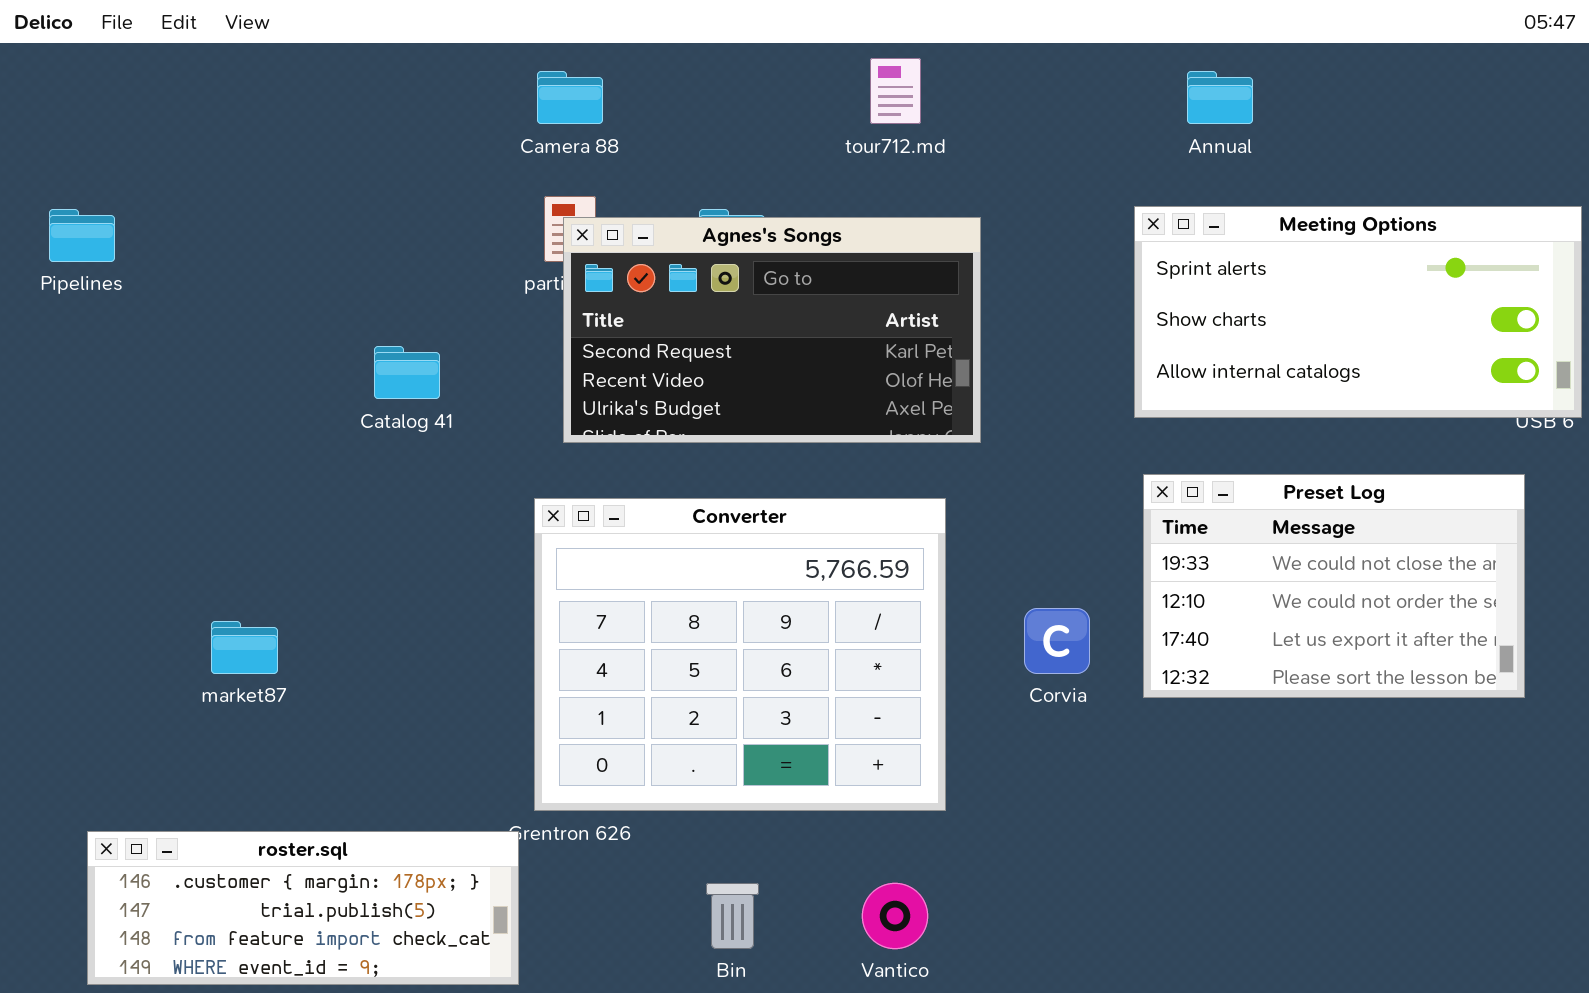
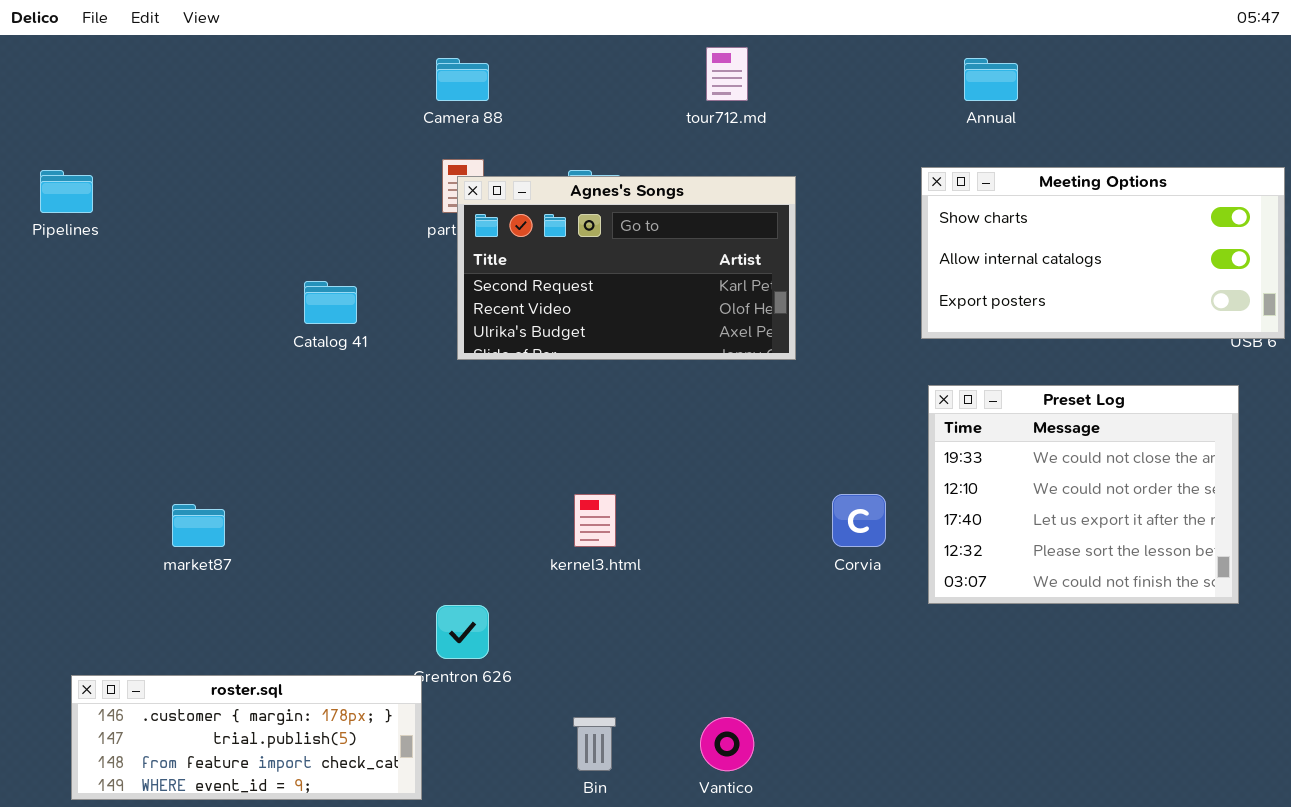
Meeting Options: [1134,206,1582,418] -> [921,167,1285,339], scrolled down 1 row
Preset Log: [1143,474,1525,698] -> [928,385,1239,604], resized
Converter: [534,498,946,811] -> none, closed

